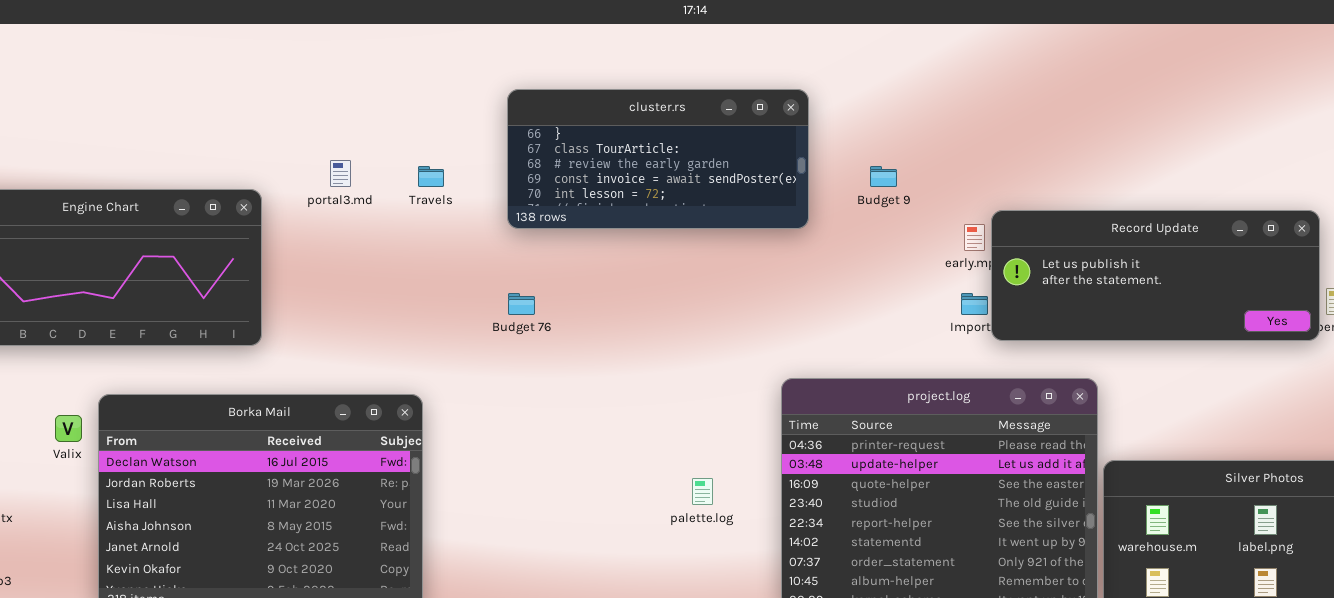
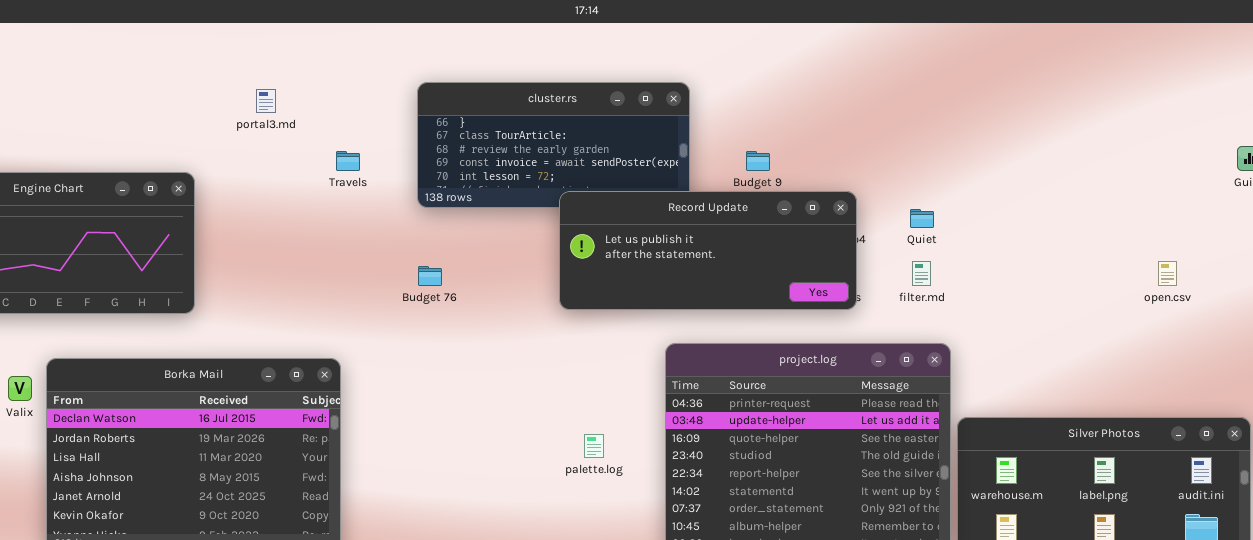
portal3.md: [330,160,351,187] -> [256,89,276,113], moved
Record Update: [991,210,1320,341] -> [559,191,857,310], moved

